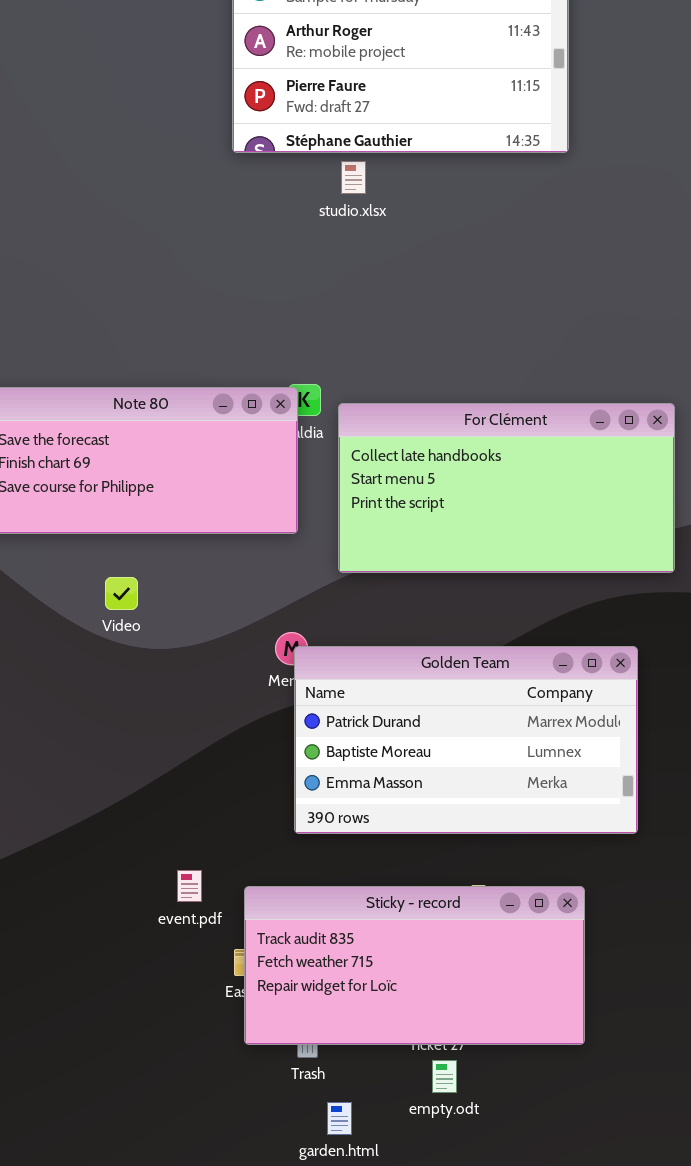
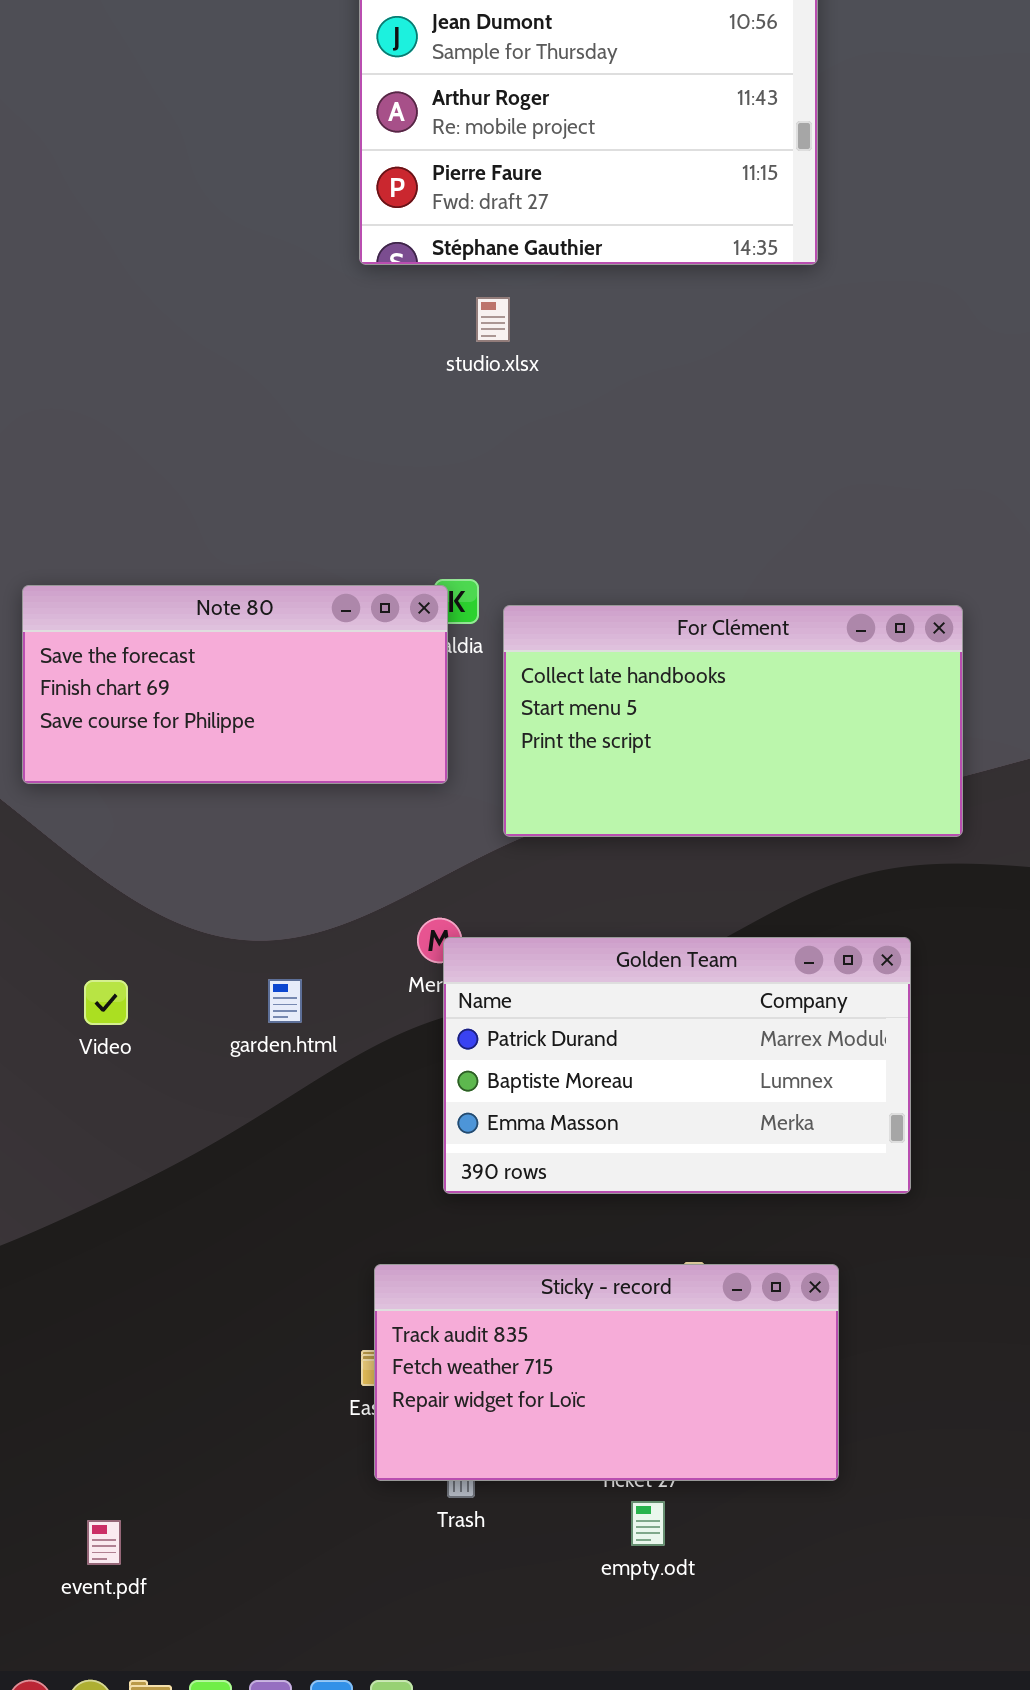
studio.xlsx: [341,161,366,194] -> [476,297,510,342], moved
Video: [105,577,138,610] -> [84,980,128,1025], moved
event.pdf: [177,870,202,902] -> [87,1520,121,1565], moved
garden.html: [327,1102,352,1135] -> [268,979,302,1023], moved

